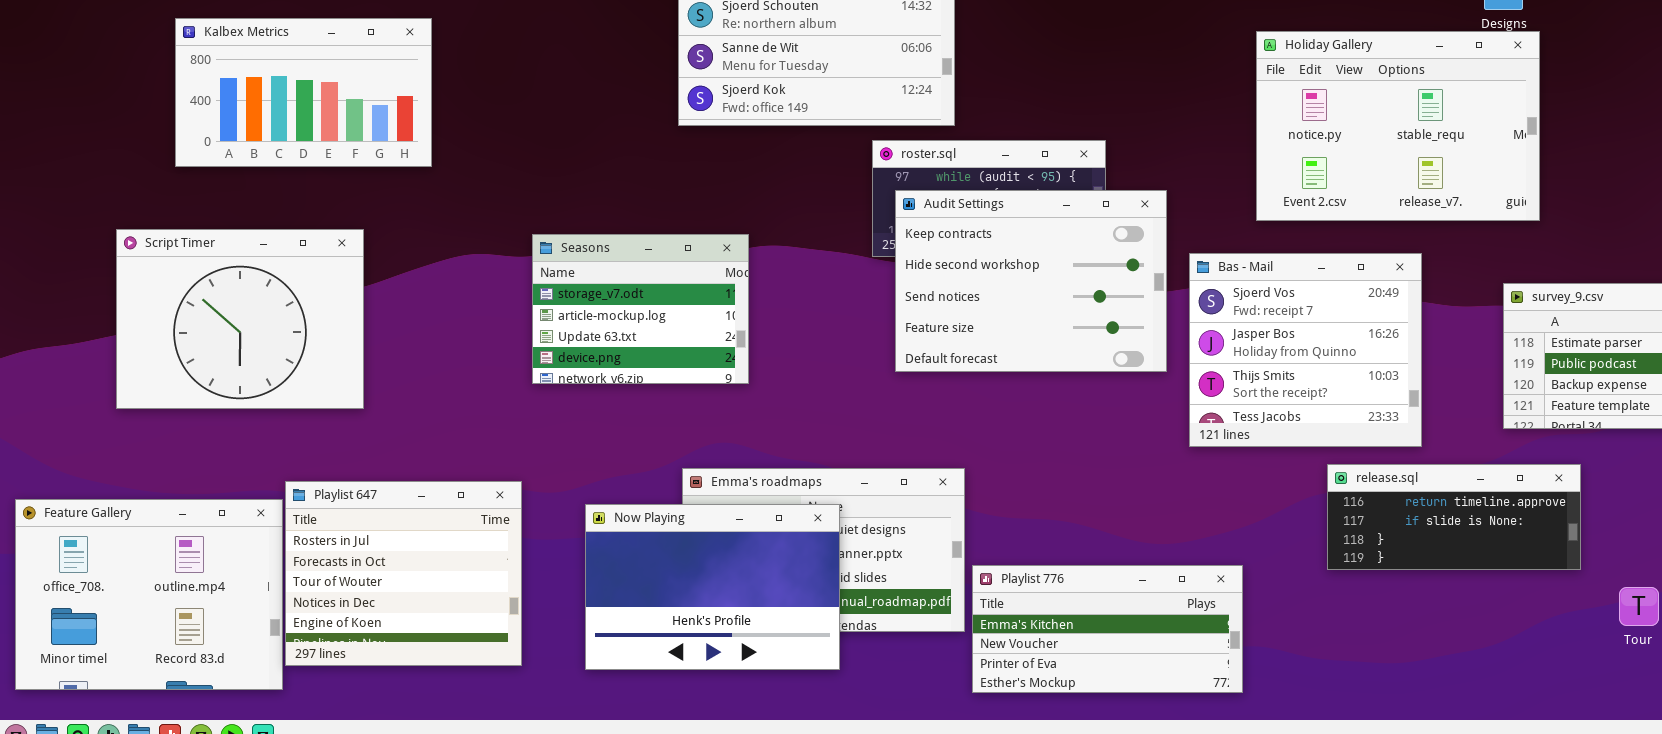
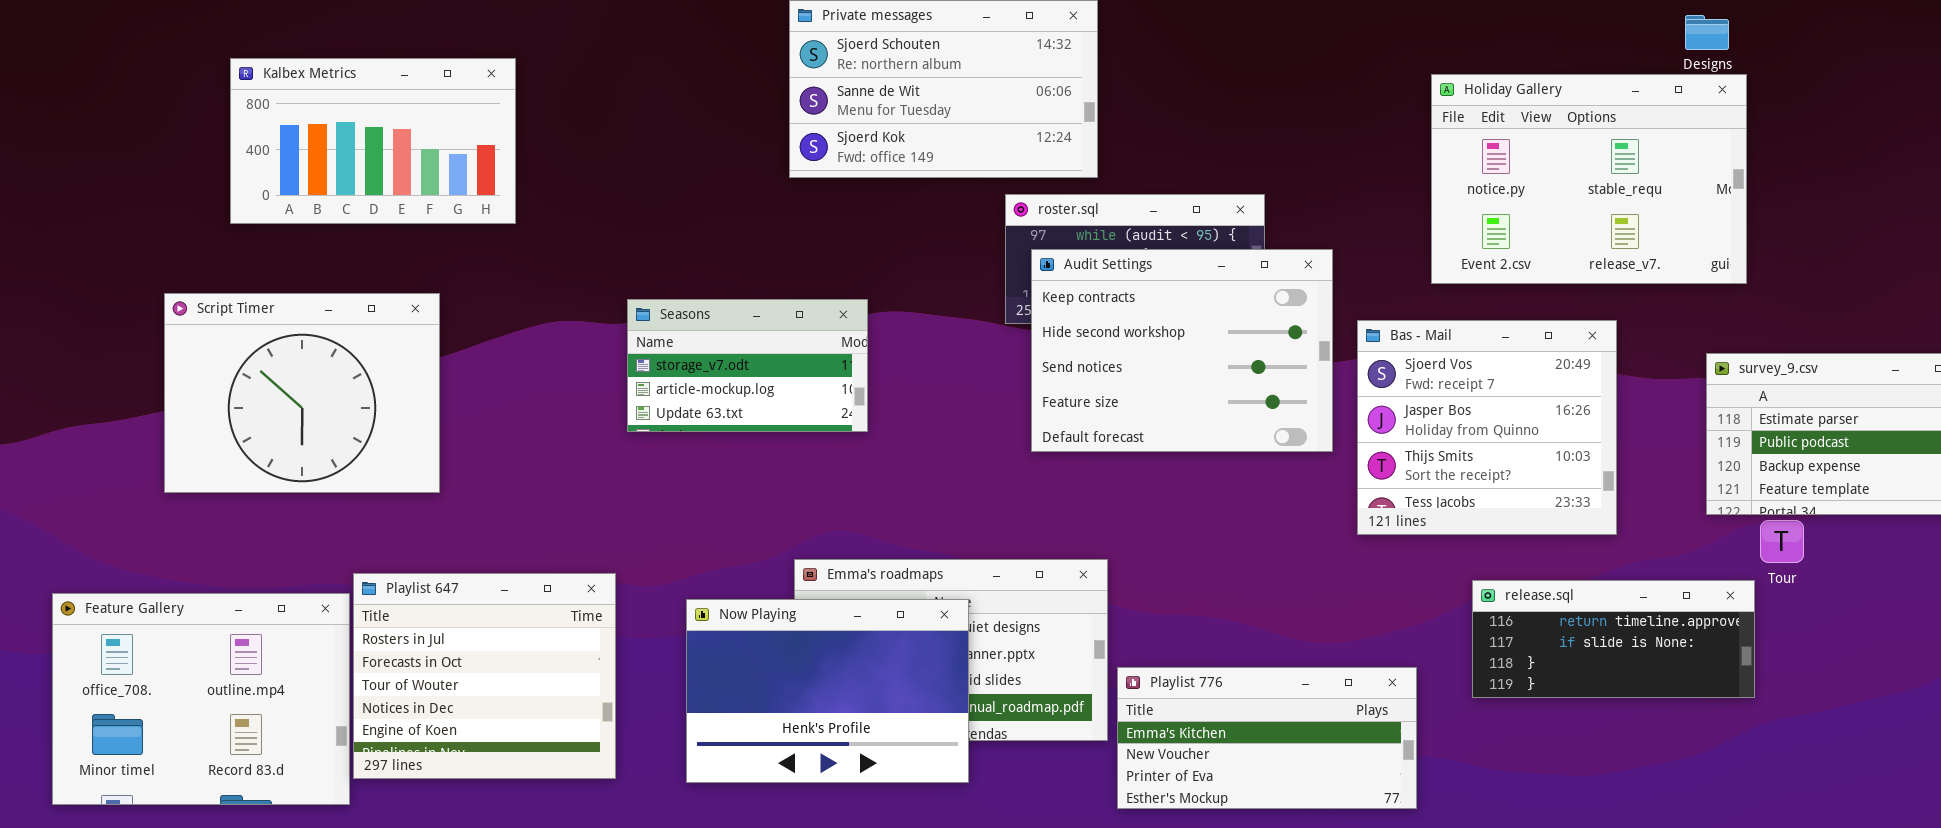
Seasons: [532,234,749,384] -> [627,299,868,432], resized
release.sql: [1327,464,1581,570] -> [1472,580,1755,698], moved
Tour: [1619,587,1659,626] -> [1760,520,1804,563], moved

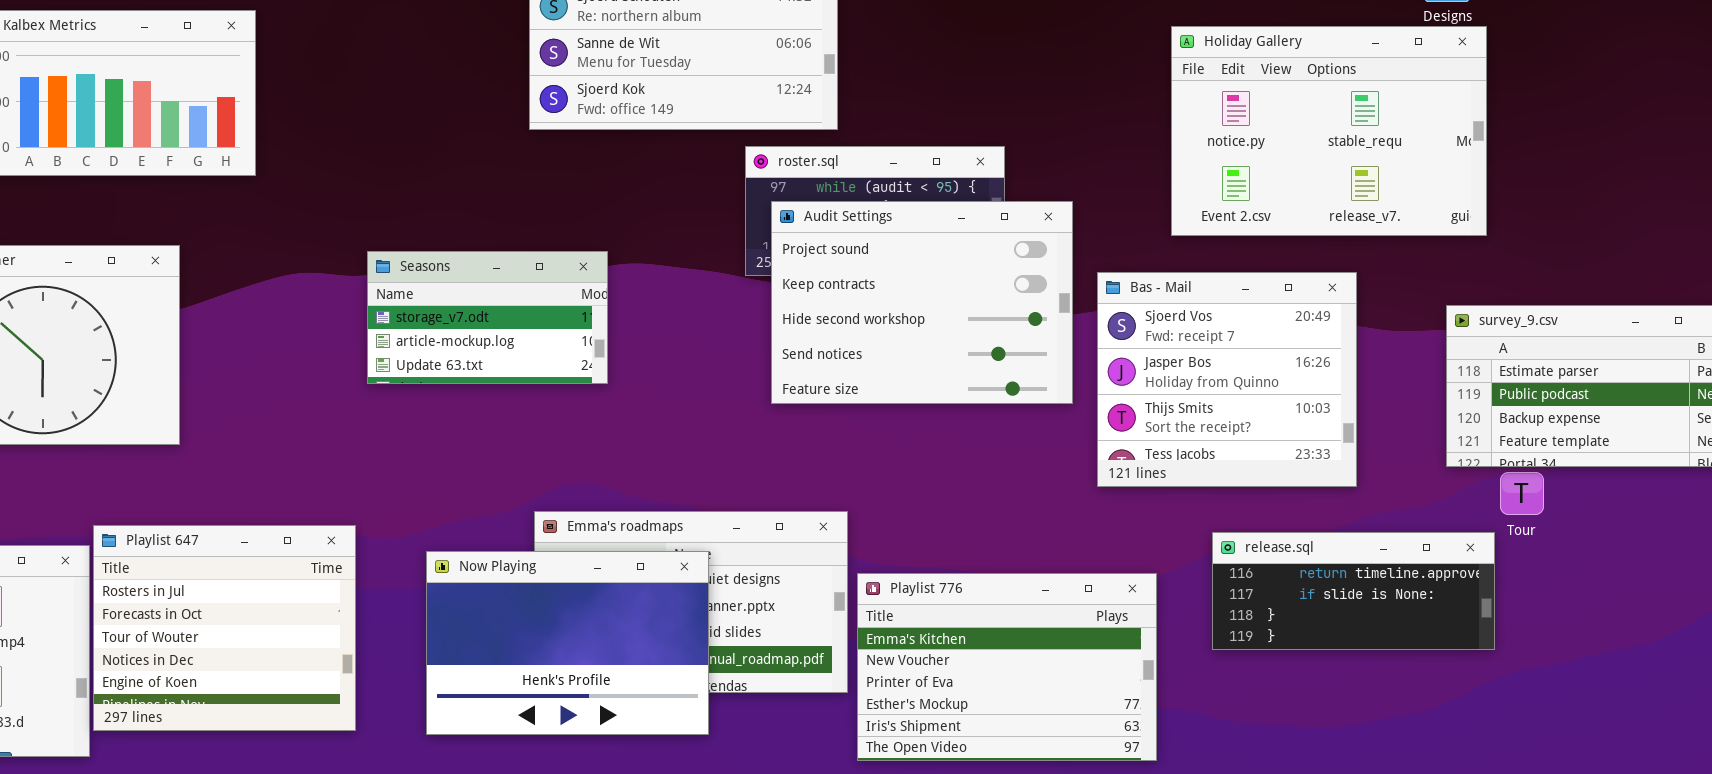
Audit Settings: [1031,249,1333,452] -> [771,201,1073,404], scrolled up 1 row
Playlist 776: [1117,667,1417,809] -> [857,573,1157,761], resized

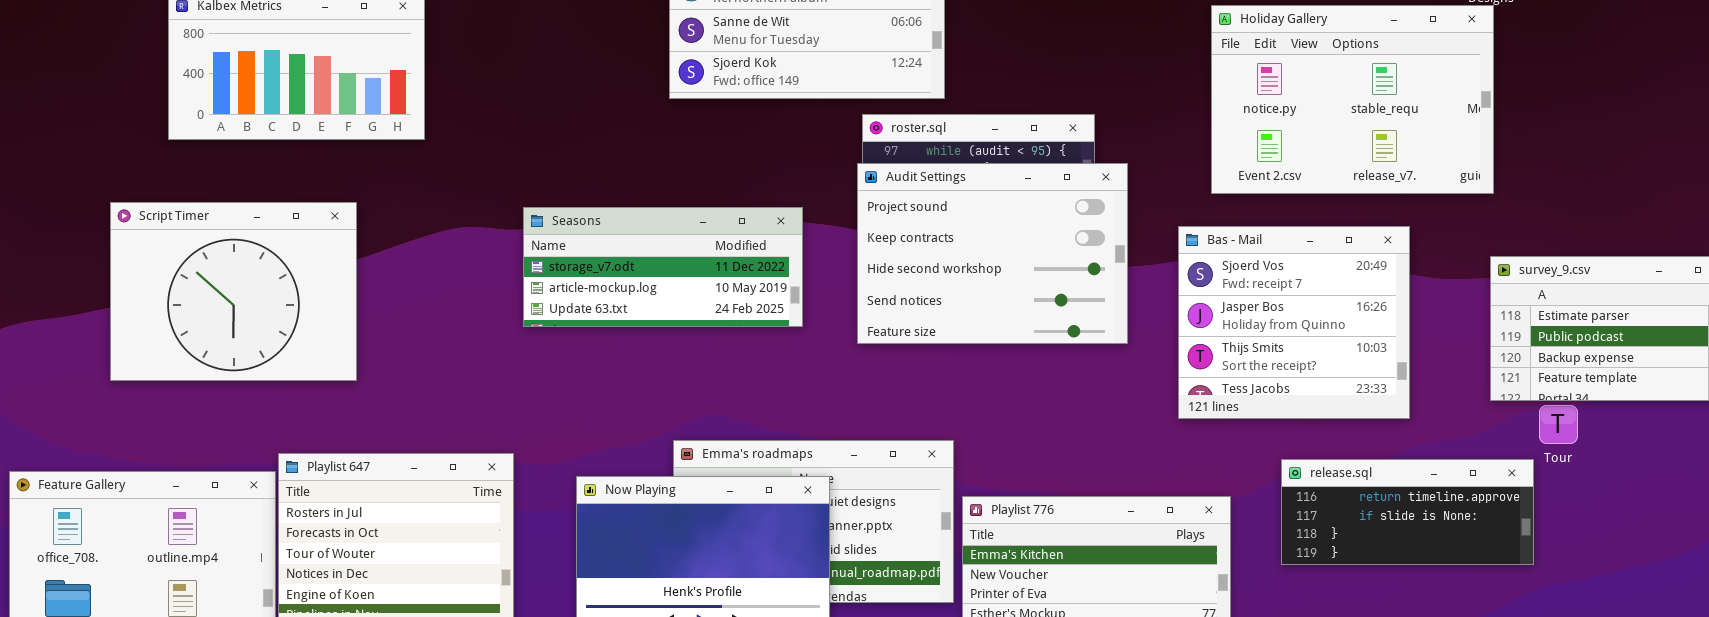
Holiday Gallery: [1171,26,1487,236] -> [1211,5,1494,194], moved
Audit Settings: [771,201,1073,404] -> [857,163,1128,344], moved
Seasons: [367,251,608,384] -> [523,207,803,327], resized

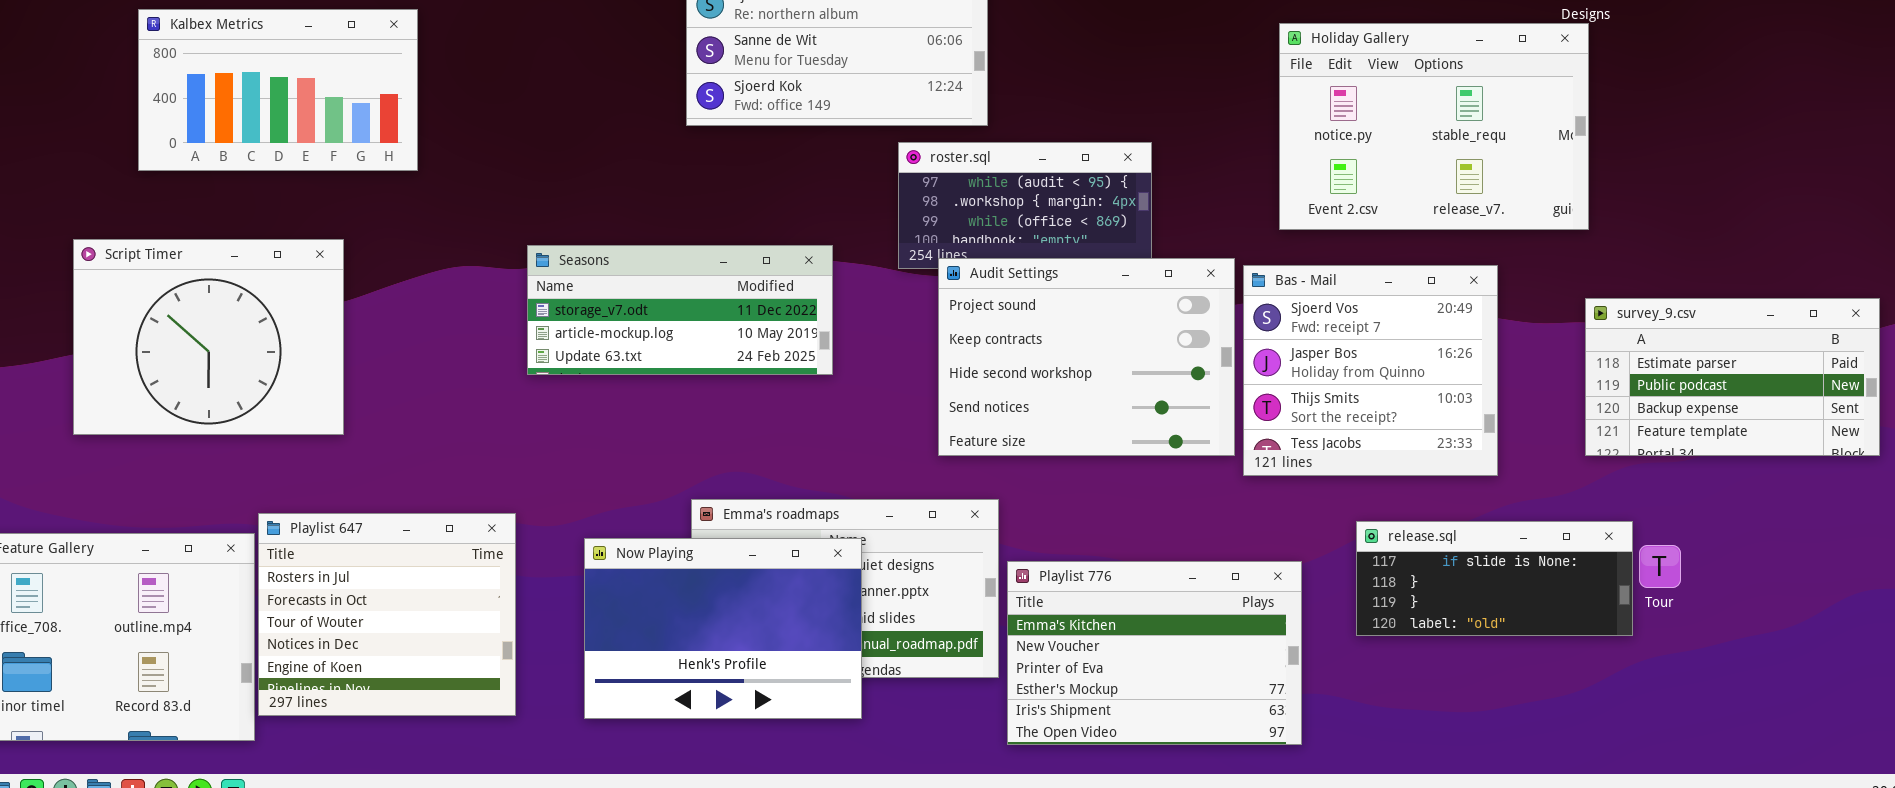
Audit Settings: [857,163,1128,344] -> [938,258,1235,456], moved
Tour: [1539,405,1578,444] -> [1639,545,1681,588], moved
release.sql: [1281,459,1534,565] -> [1356,521,1633,636], scrolled down 1 row

